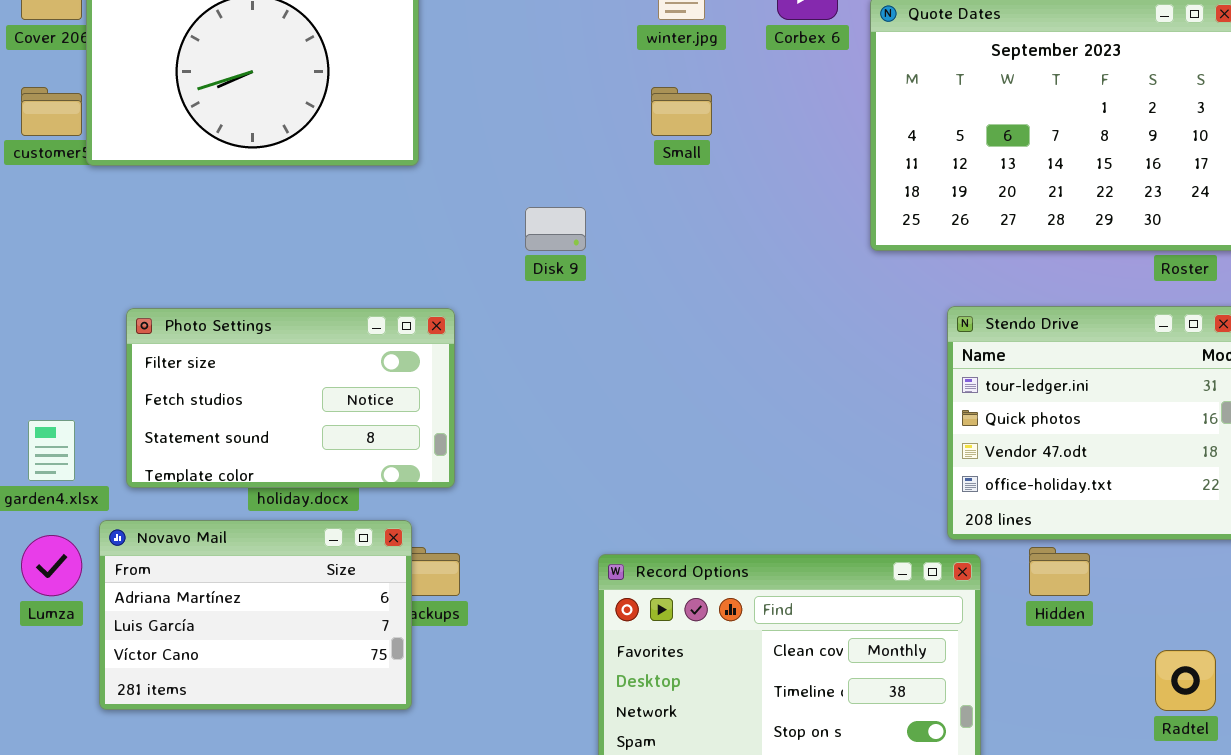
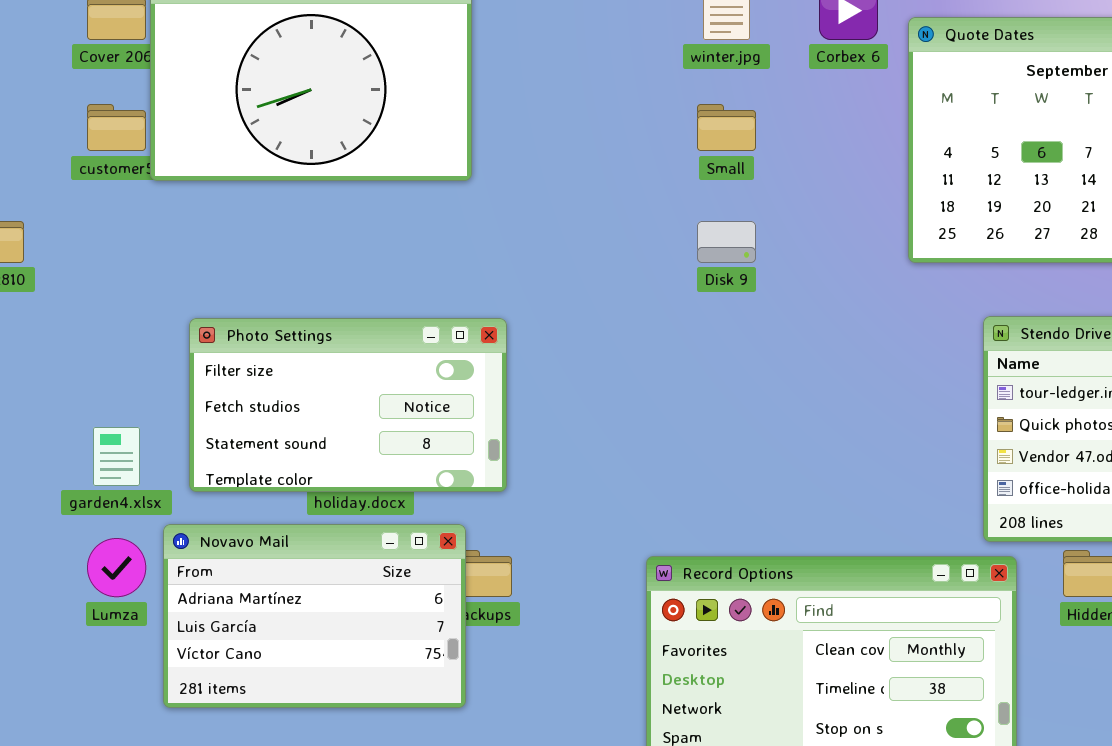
Disk 9: [525,207,586,251] -> [697,221,756,263], moved

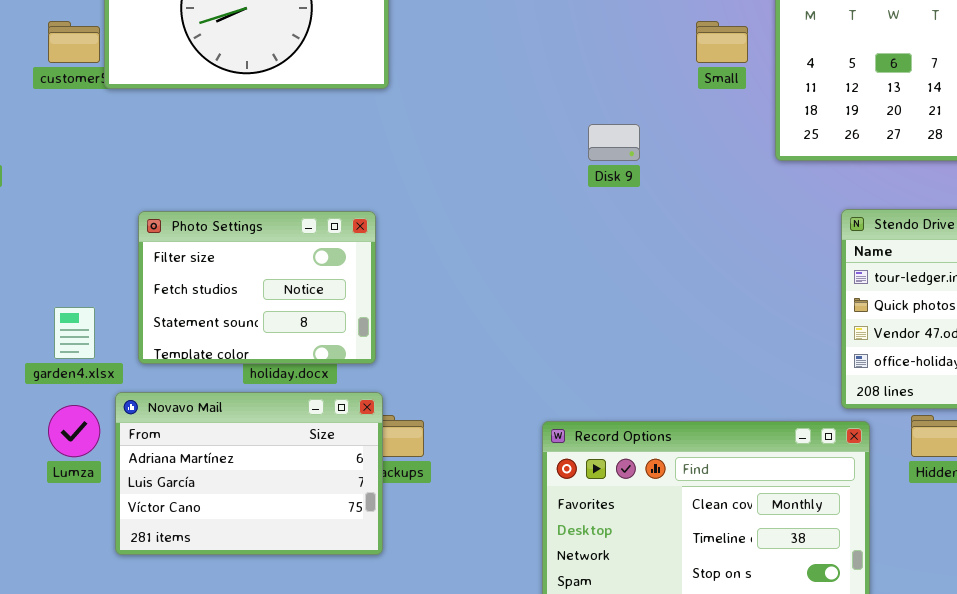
Small: [697,104,756,151] -> [696,21,748,63], moved
Photo Settings: [189,318,507,492] -> [138,211,376,364], resized

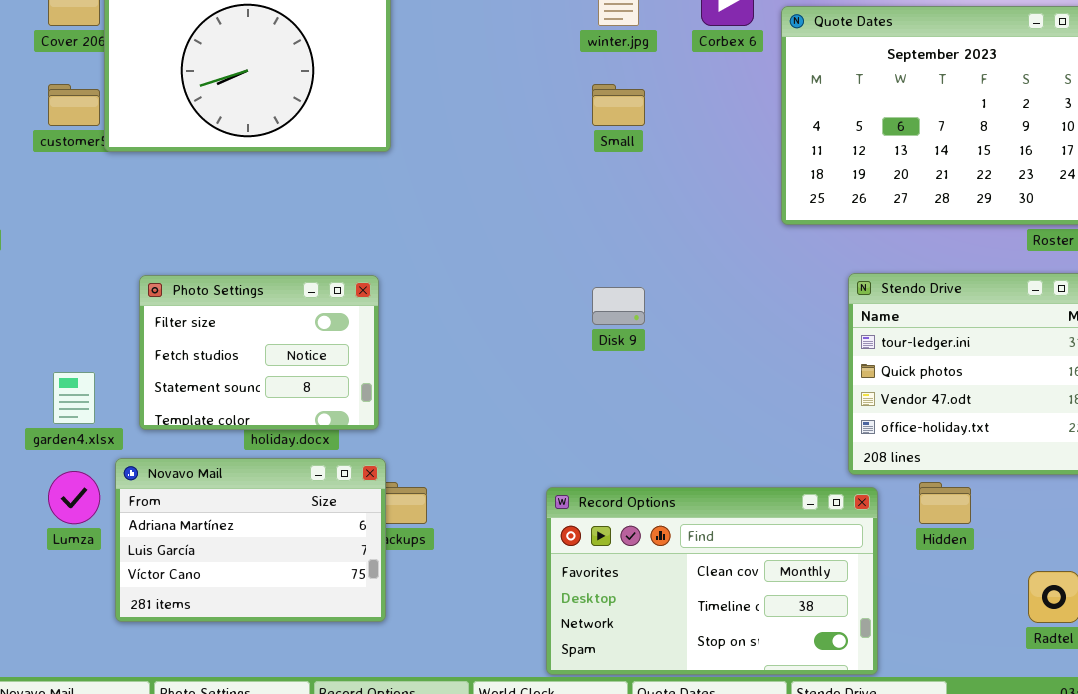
Small: [696,21,748,63] -> [592,84,645,126], moved
Disk 9: [588,124,640,161] -> [592,287,645,325], moved

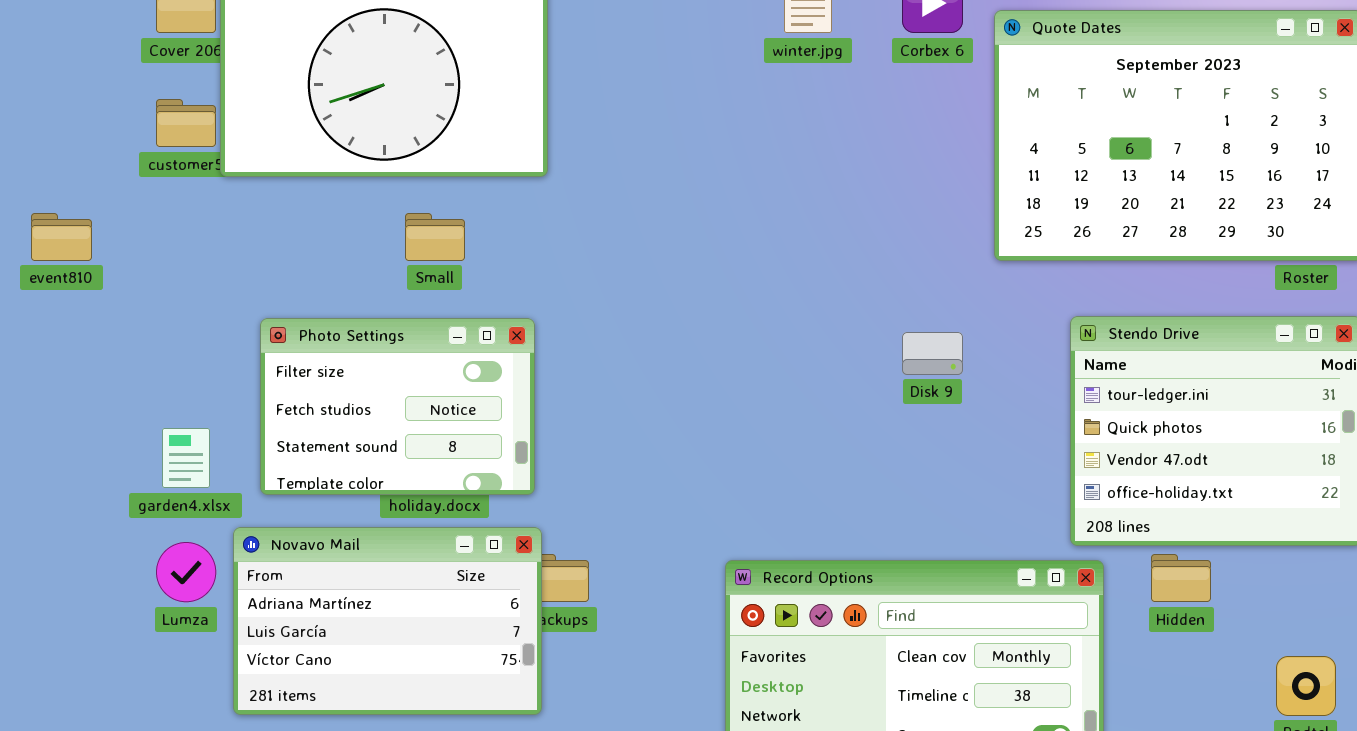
Small: [592,84,645,126] -> [405,213,465,261], moved
Disk 9: [592,287,645,325] -> [902,332,963,375], moved

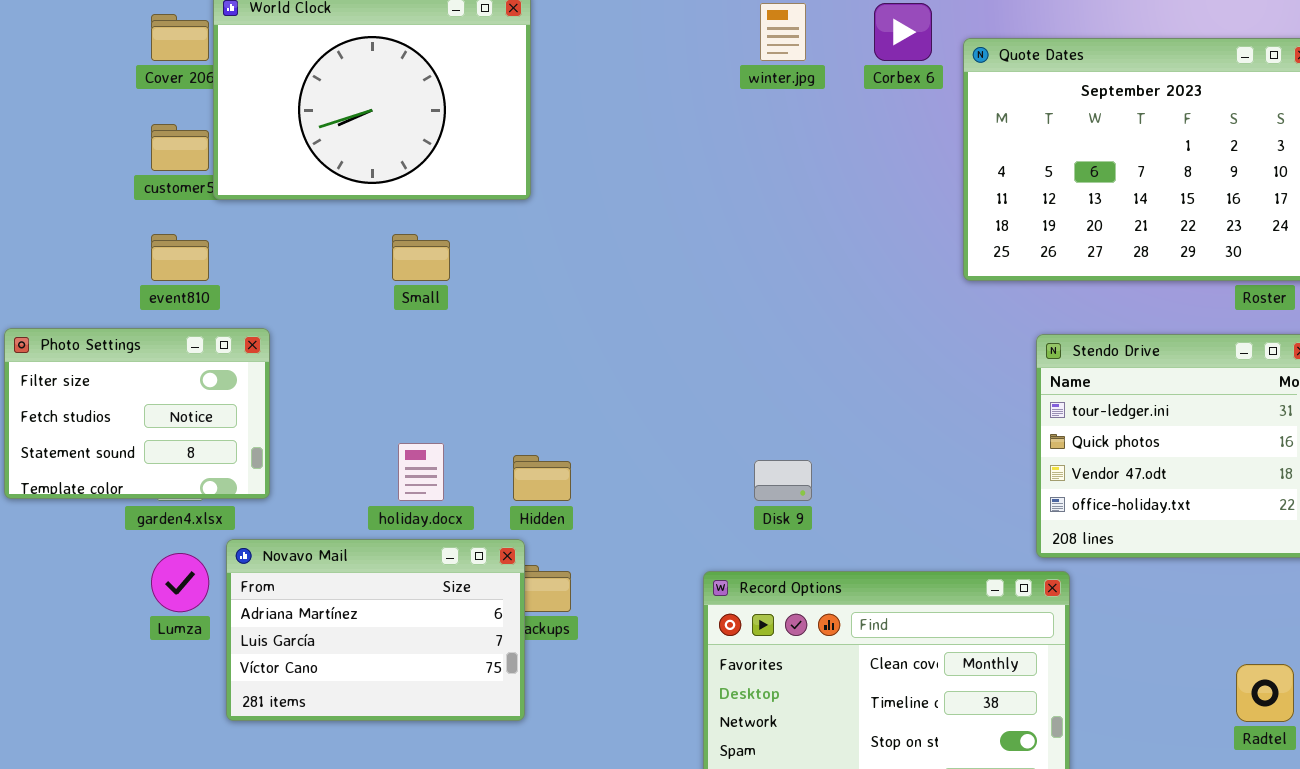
event810: [31,213,92,261] -> [151,234,209,281], moved
Photo Settings: [260,318,535,495] -> [4,328,270,499], moved
Disk 9: [902,332,963,375] -> [754,460,812,501], moved
Hidden: [1151,554,1211,602] -> [513,455,571,501], moved

